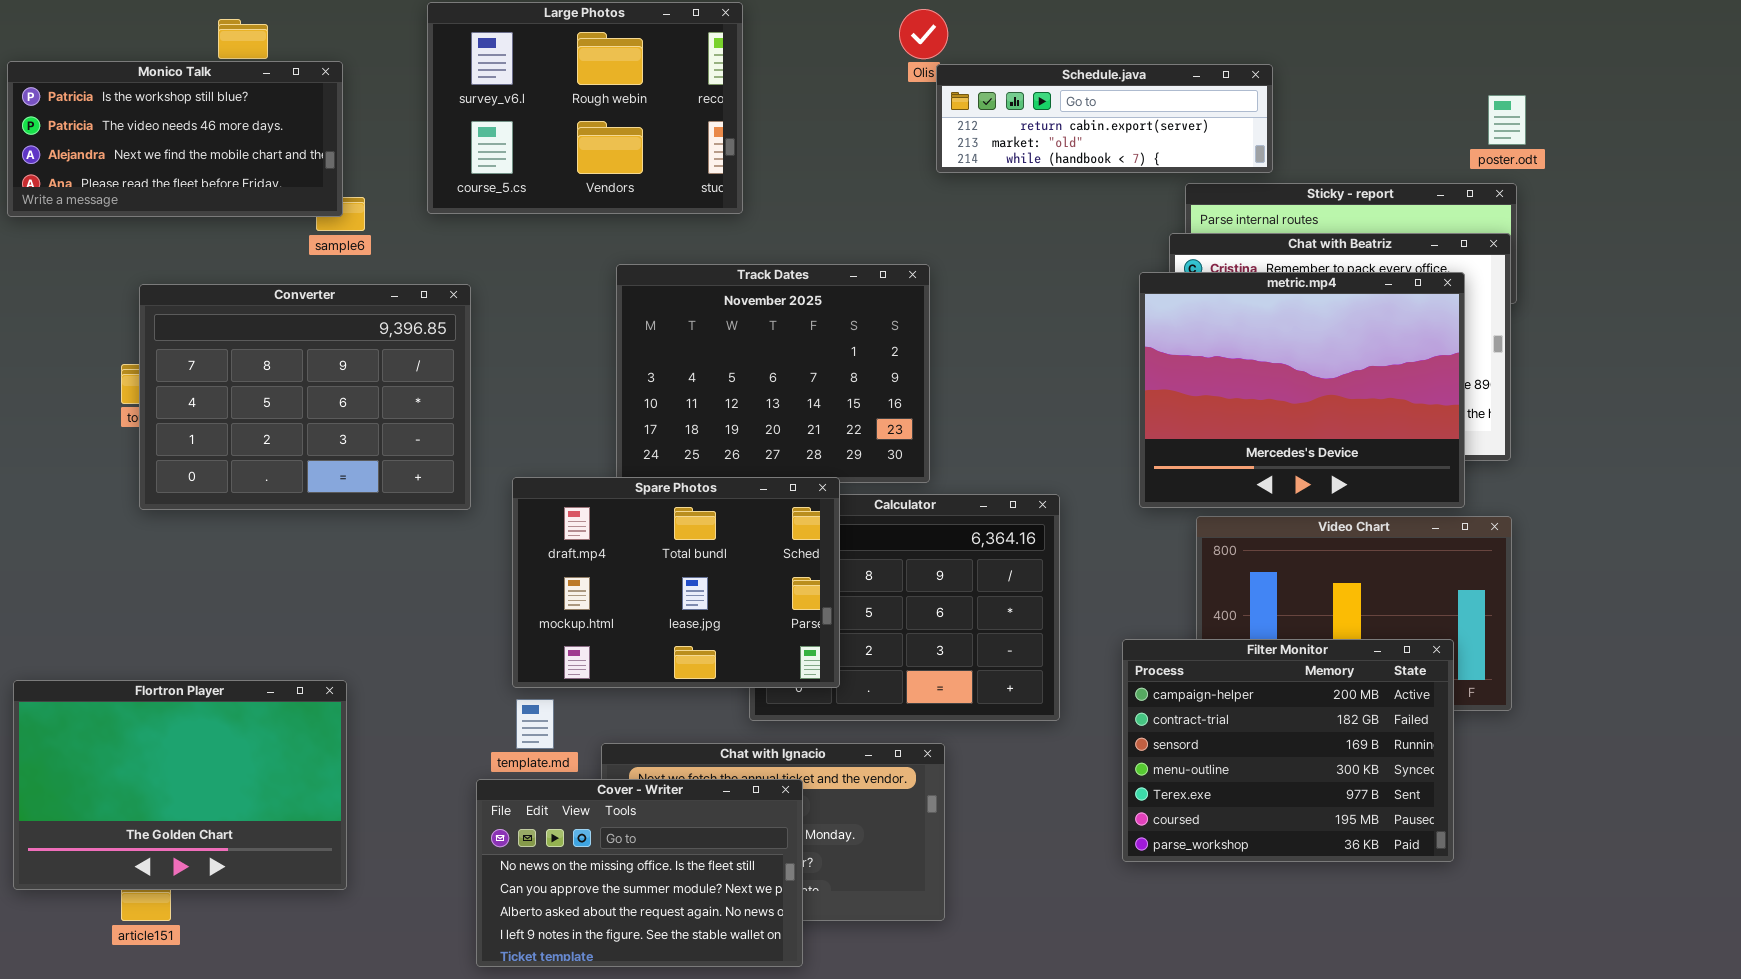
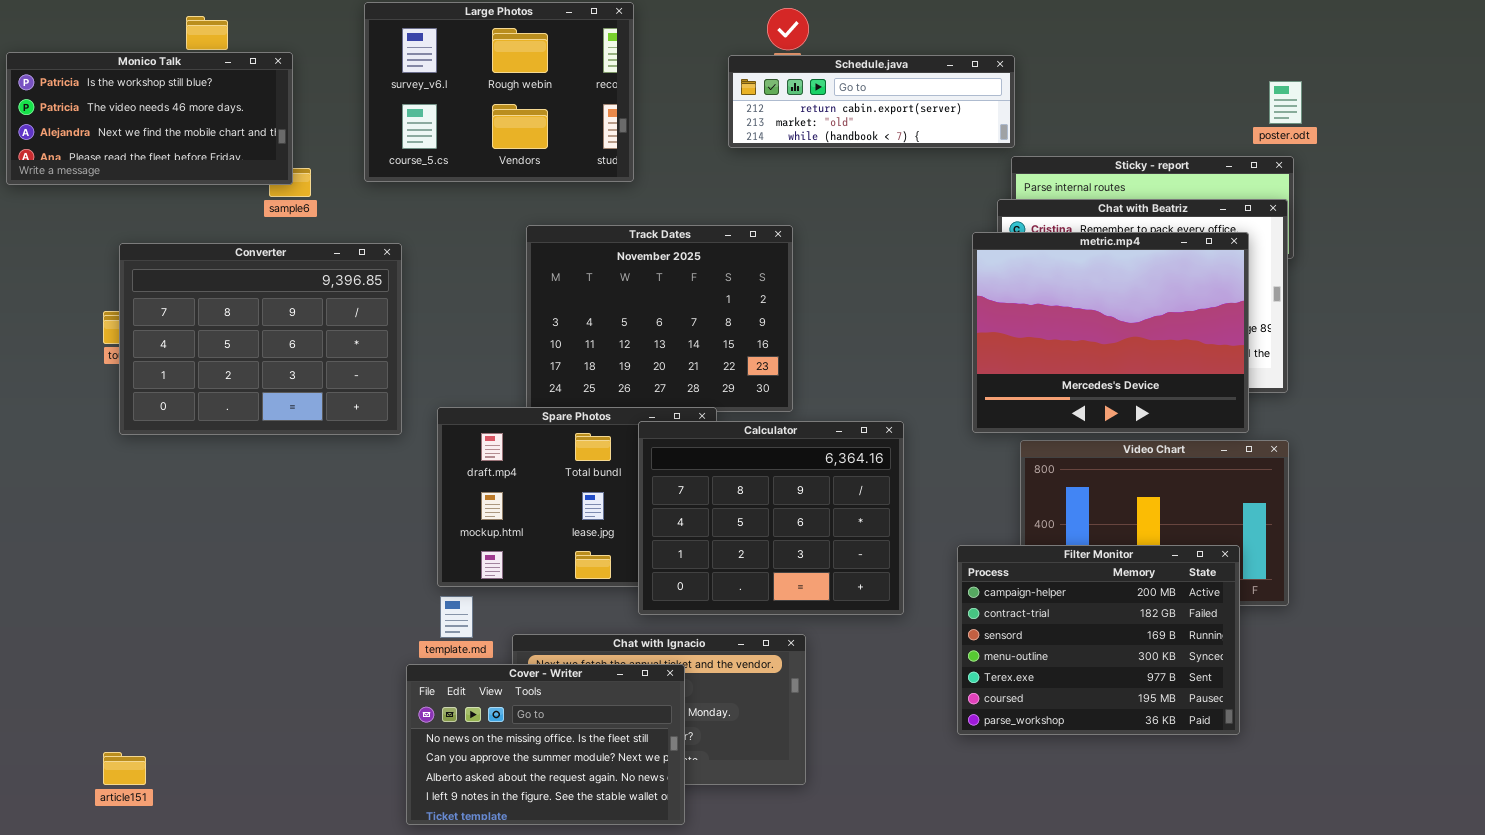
Schedule.java: [936,64,1273,173] -> [728,55,1015,148], moved
Calculator: [749,494,1060,721] -> [638,421,904,615], raised
Flortron Player: [13,680,347,890] -> none, closed

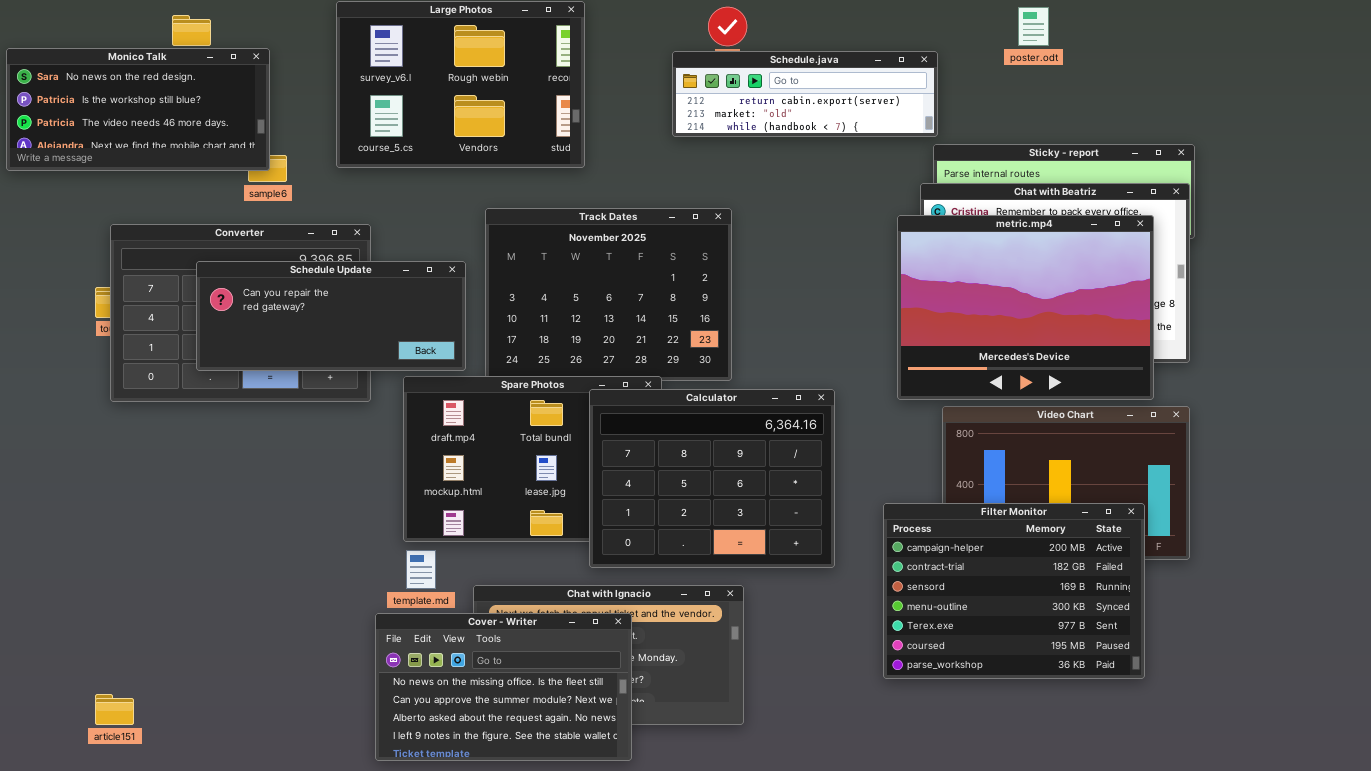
Monico Talk: [6,52,293,185] -> [6,48,270,171], scrolled up 1 row
poster.odt: [1269,81,1302,124] -> [1018,7,1049,46], moved
Schedule Update: none -> [196,261,466,371], opened

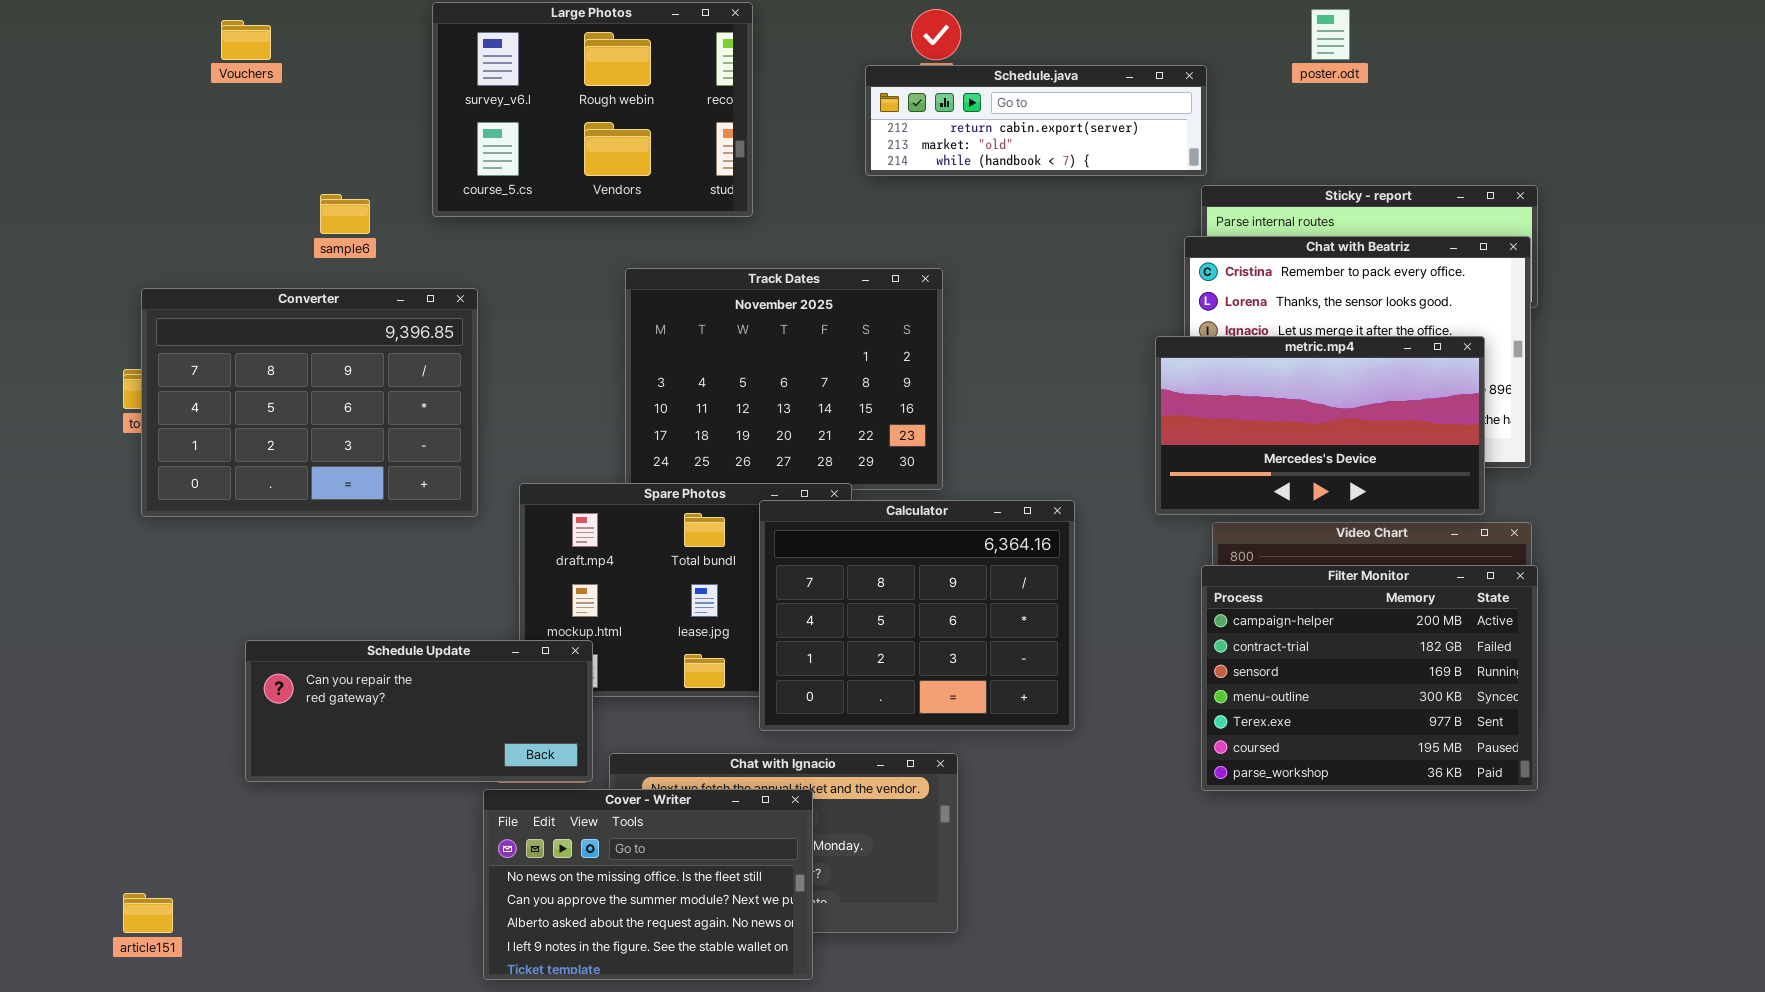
Monico Talk: [6,48,270,171] -> none, closed
metric.mp4: [897,215,1154,400] -> [1155,336,1485,515], resized
Schedule Update: [196,261,466,371] -> [245,640,593,782], moved
Filter Monitor: [883,503,1145,679] -> [1201,565,1538,791], moved

